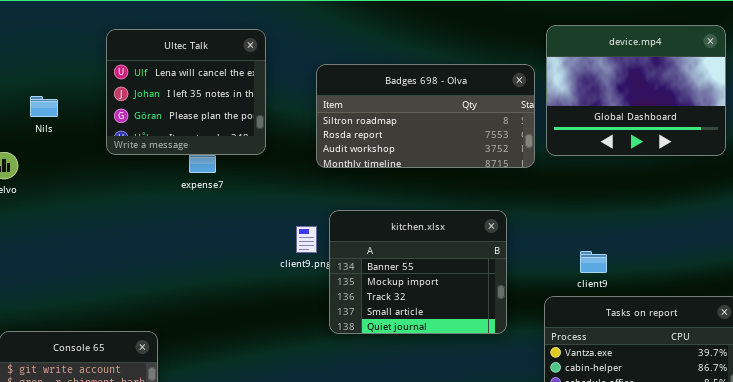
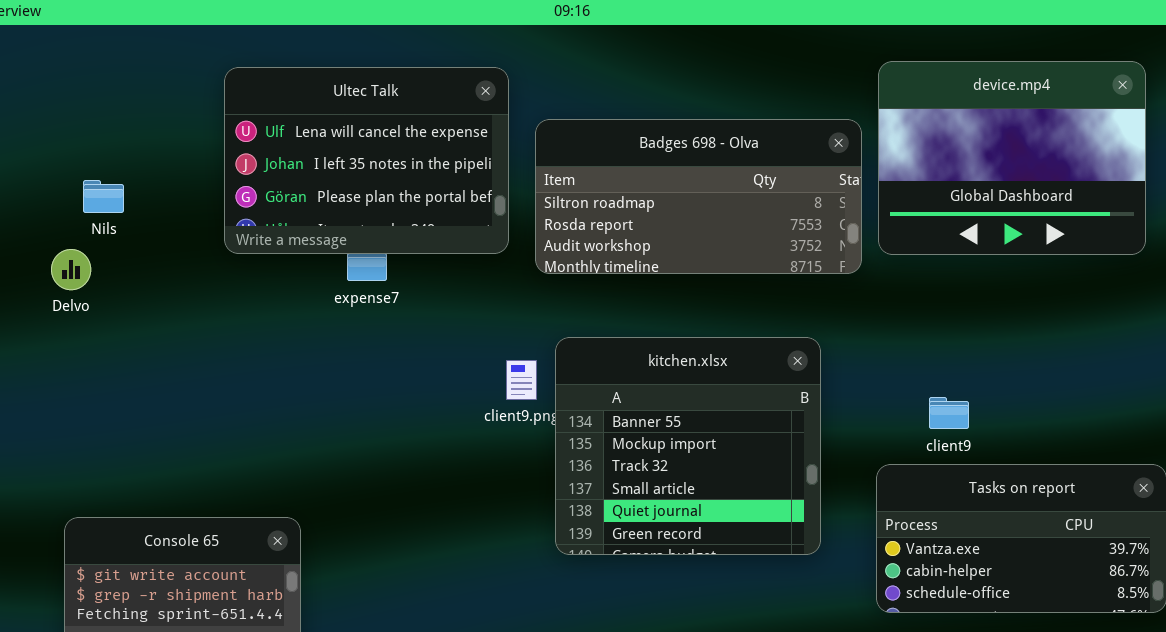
Ultec Talk: [106,29,266,155] -> [224,67,509,254], resized
Nils: [30,96,58,117] -> [83,180,124,213], moved
kitchen.xlsx: [329,210,507,334] -> [555,337,821,555], resized

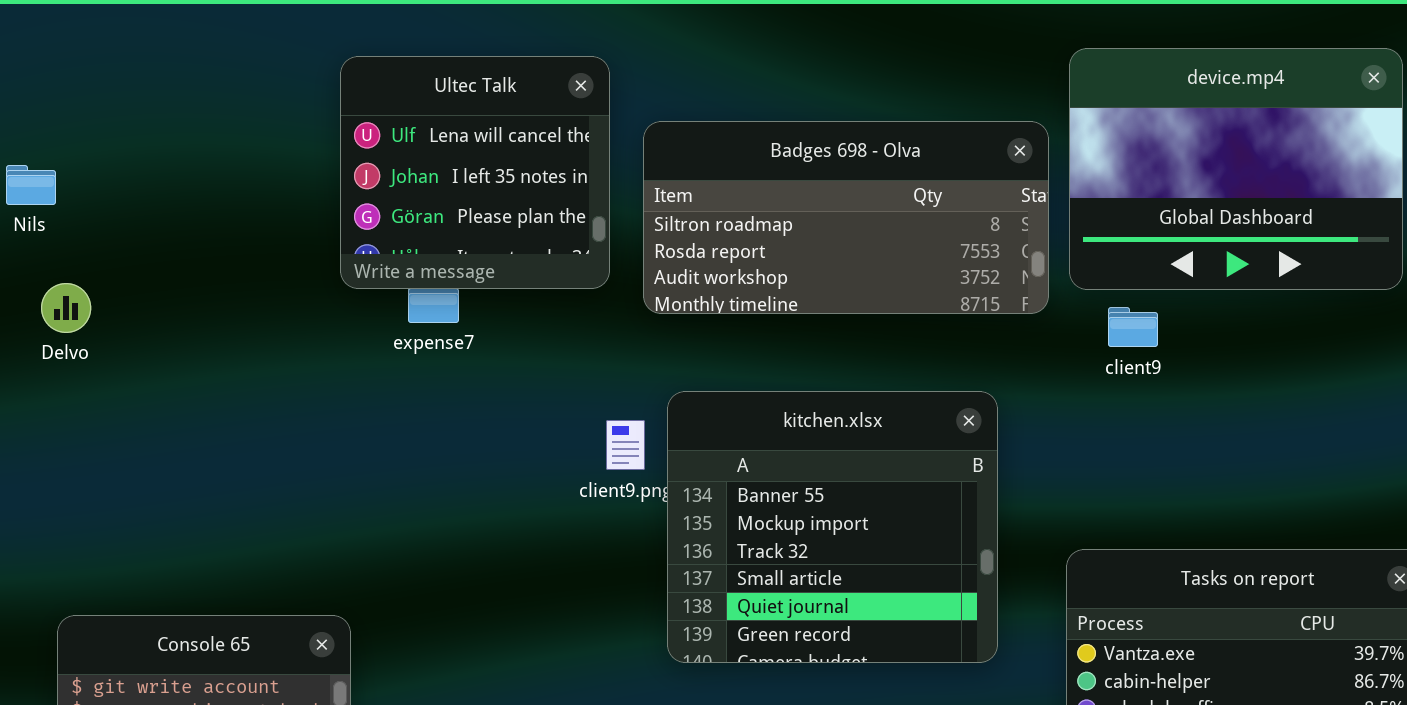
Ultec Talk: [224,67,509,254] -> [340,56,610,289], resized
Nils: [83,180,124,213] -> [6,165,56,205], moved
client9: [929,397,969,429] -> [1108,307,1158,347], moved

